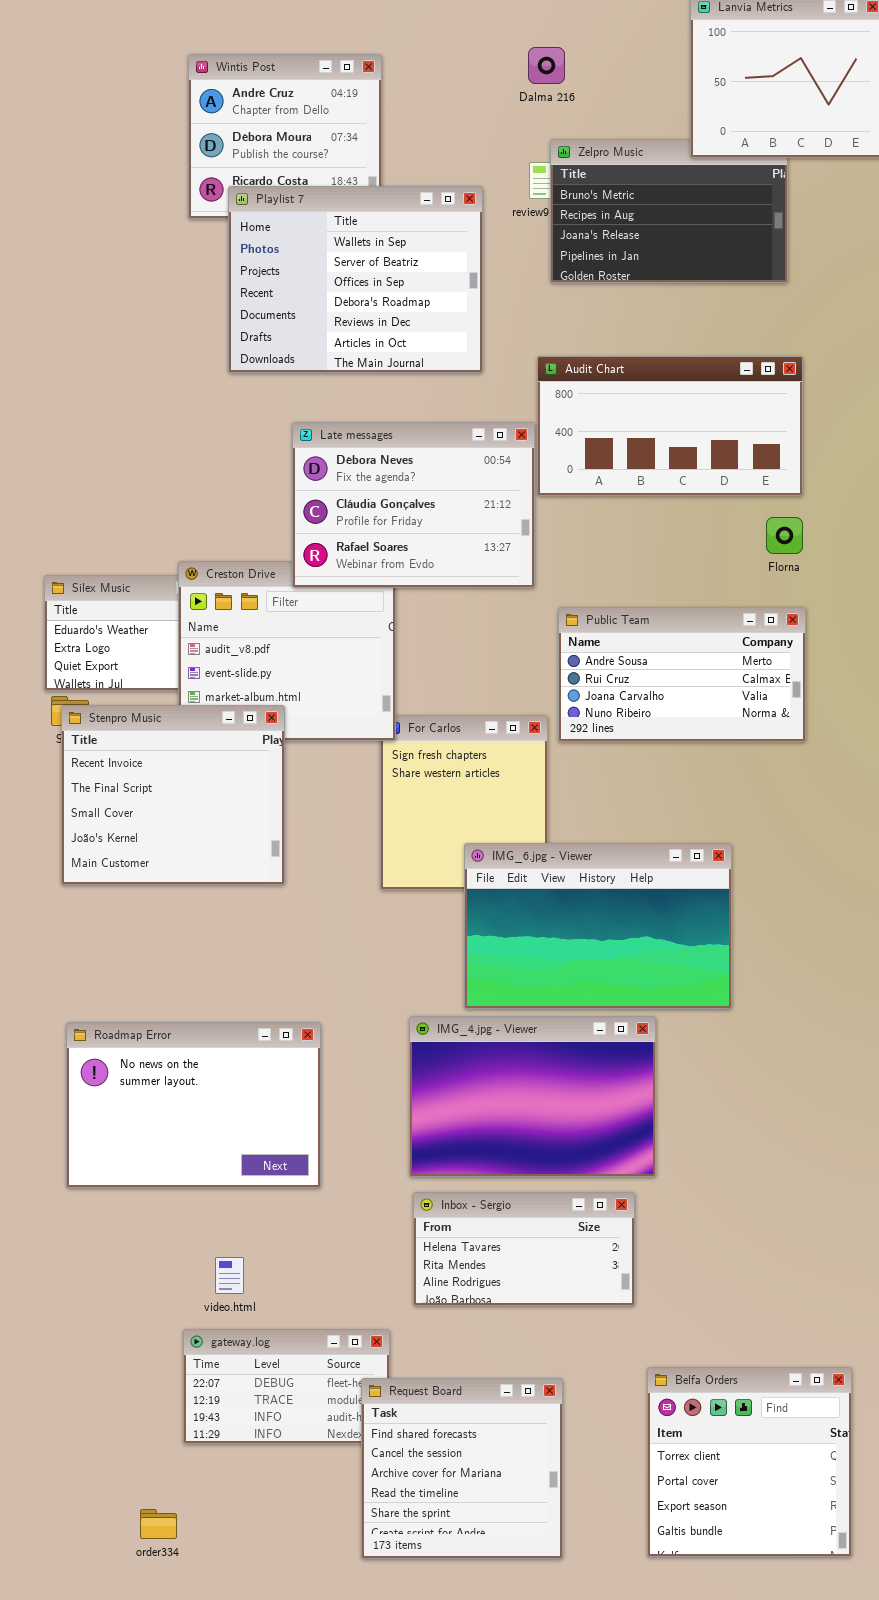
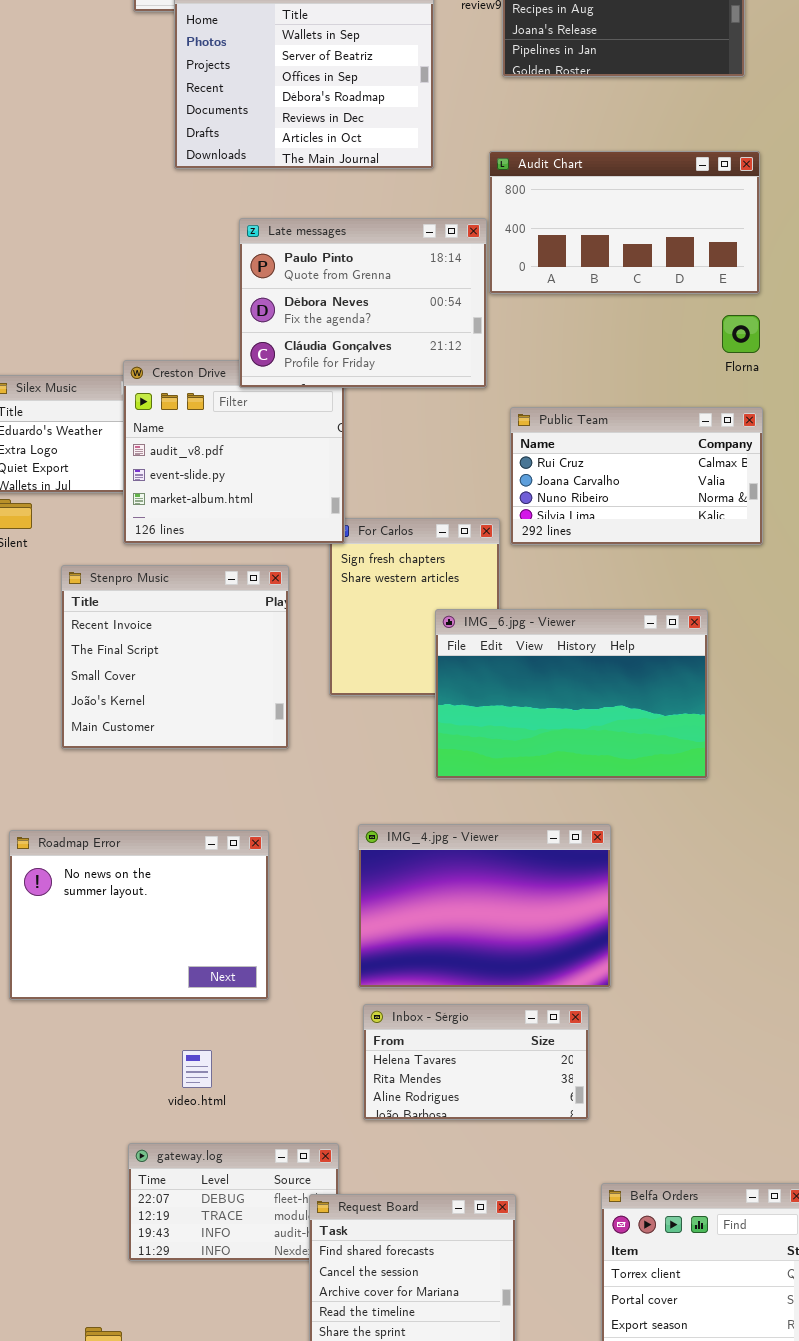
Late messages: [292,422,535,588] -> [239,218,487,388], scrolled up 1 row
Public Team: [558,607,806,742] -> [510,407,763,545], scrolled down 1 row
Stenpro Music: [61,705,285,885] -> [61,565,289,749], moved
IMG_6.jpg - Viewer: [464,843,732,1009] -> [435,609,708,779], moved
video.html: [215,1257,244,1294] -> [182,1050,212,1088], moved

